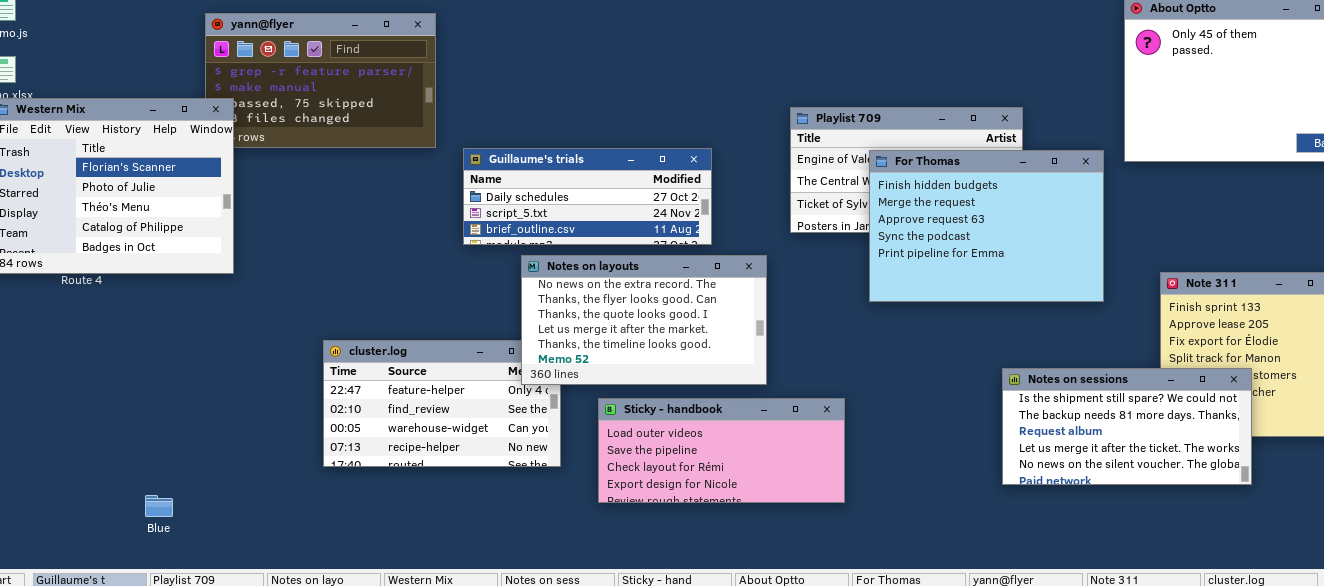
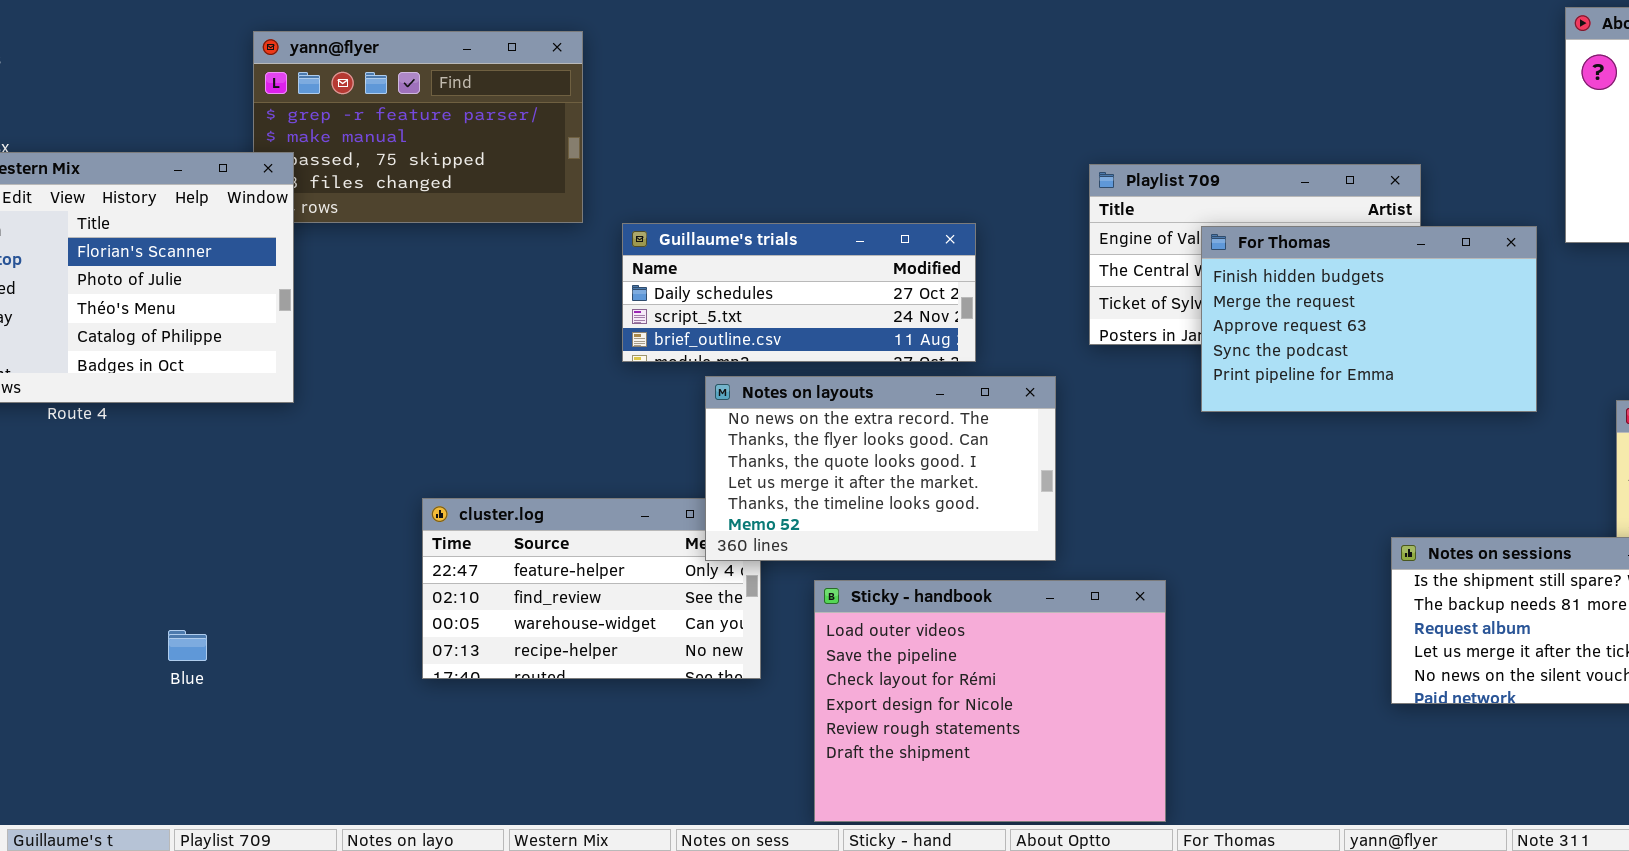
For Thomas: [869,150,1104,302] -> [1201,226,1537,412], resized
Sticky - handbook: [598,398,845,503] -> [814,580,1166,822], resized
Blue: [145,495,173,517] -> [168,630,207,661], moved

